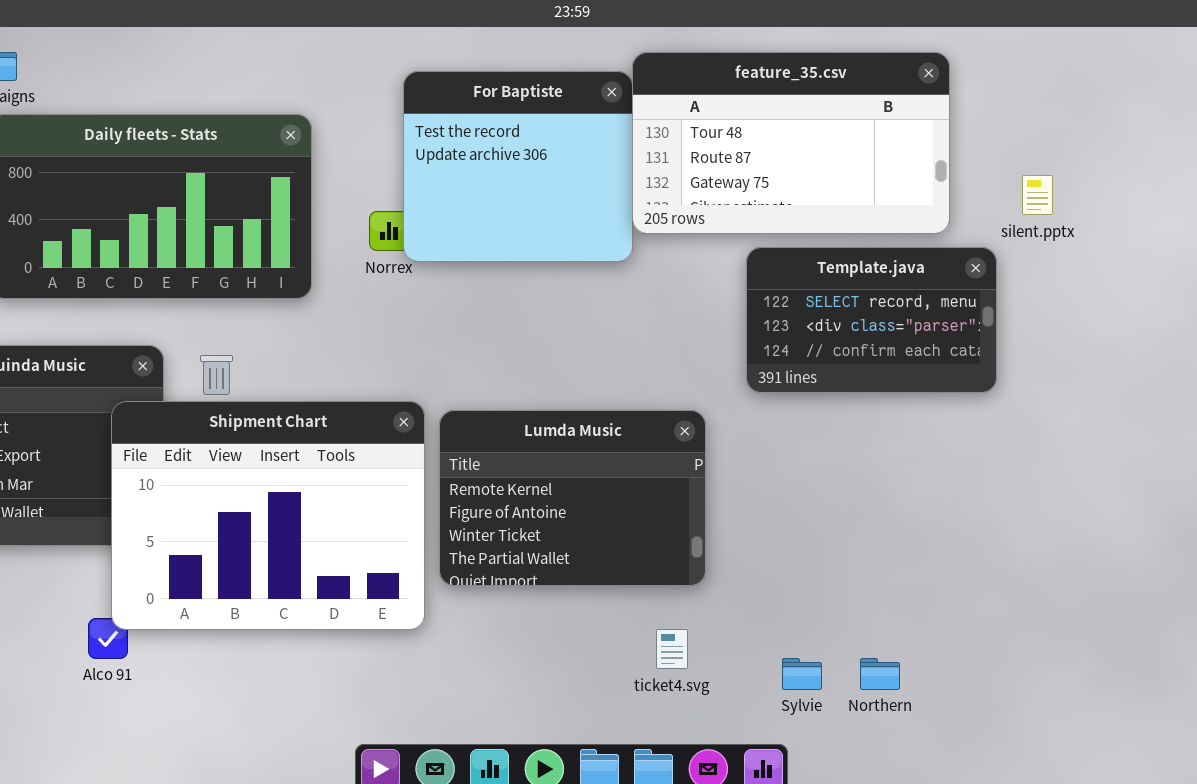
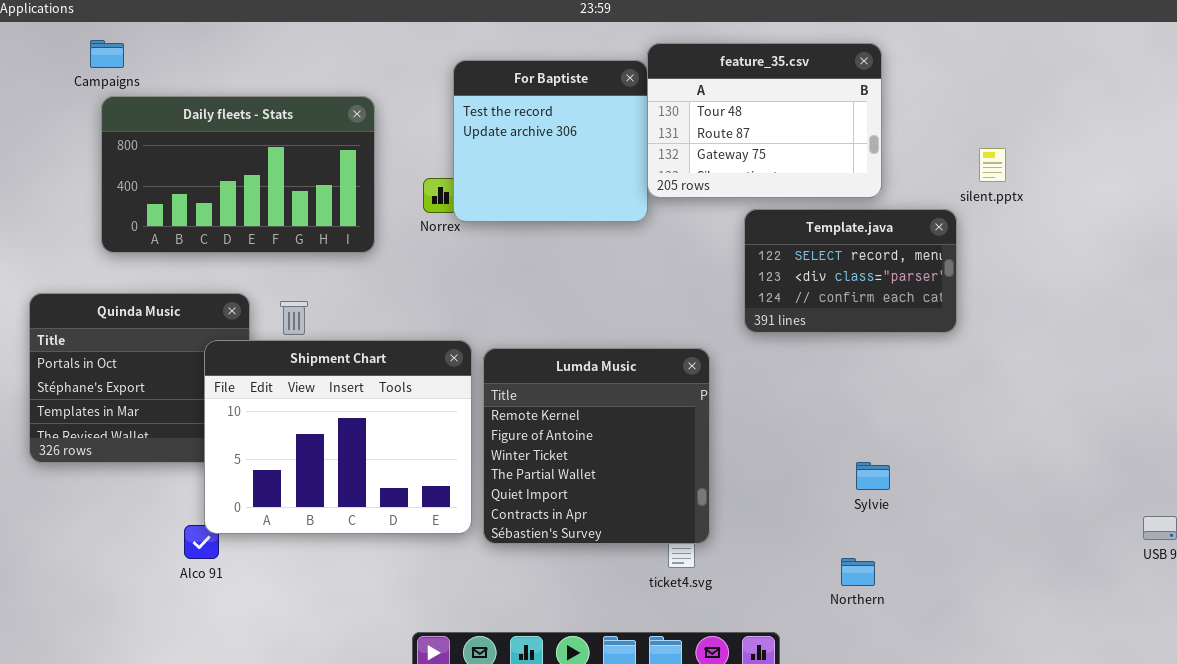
feature_35.csv: [632,52,950,234] -> [647,43,882,198], resized
Lumda Music: [439,410,706,586] -> [483,348,710,544], resized
Sylvie: [782,658,822,690] -> [856,462,890,490], moved

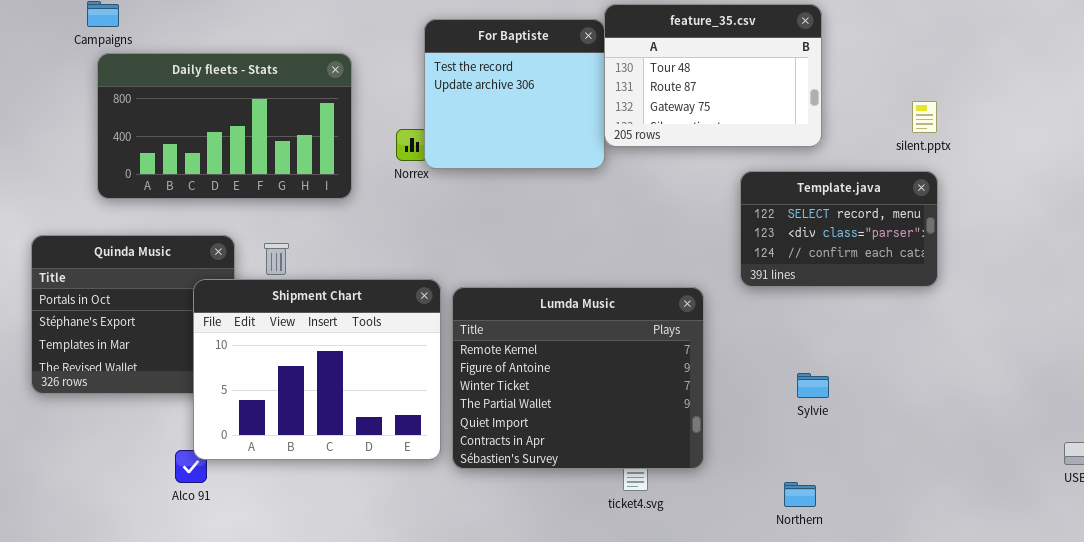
Template.java: [744,209,957,333] -> [740,171,938,287], moved
Lumda Music: [483,348,710,544] -> [452,287,704,469], resized
Sylvie: [856,462,890,490] -> [797,373,829,398], moved

